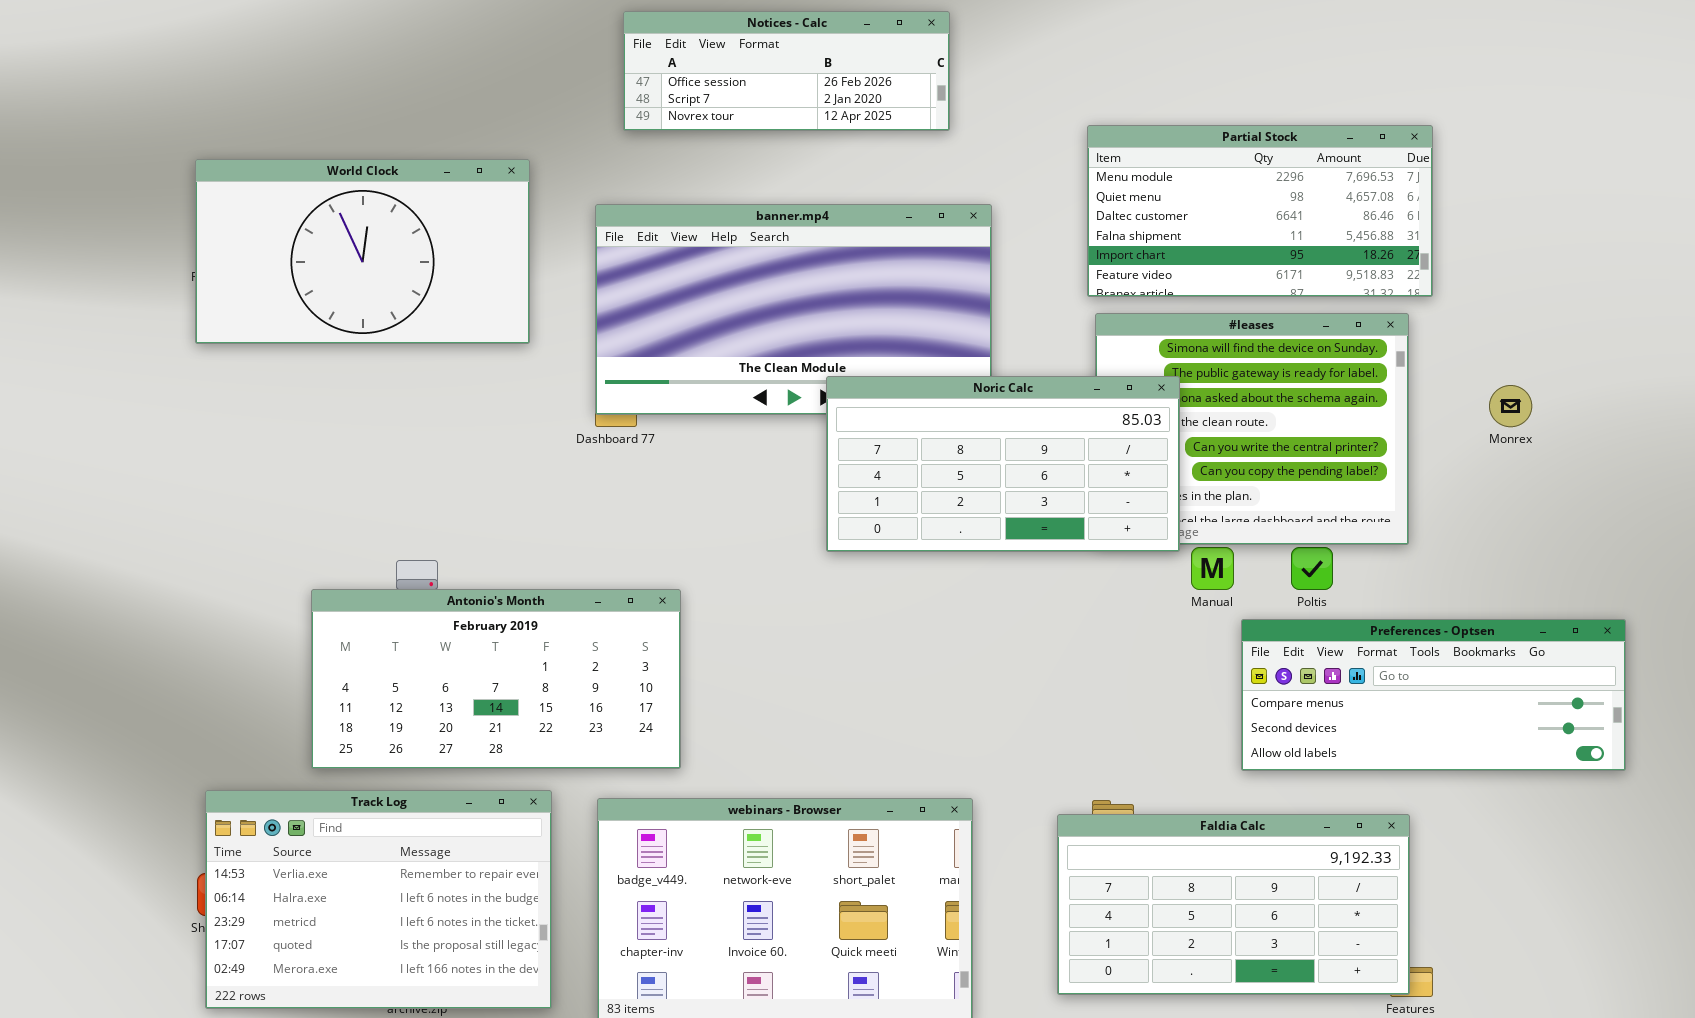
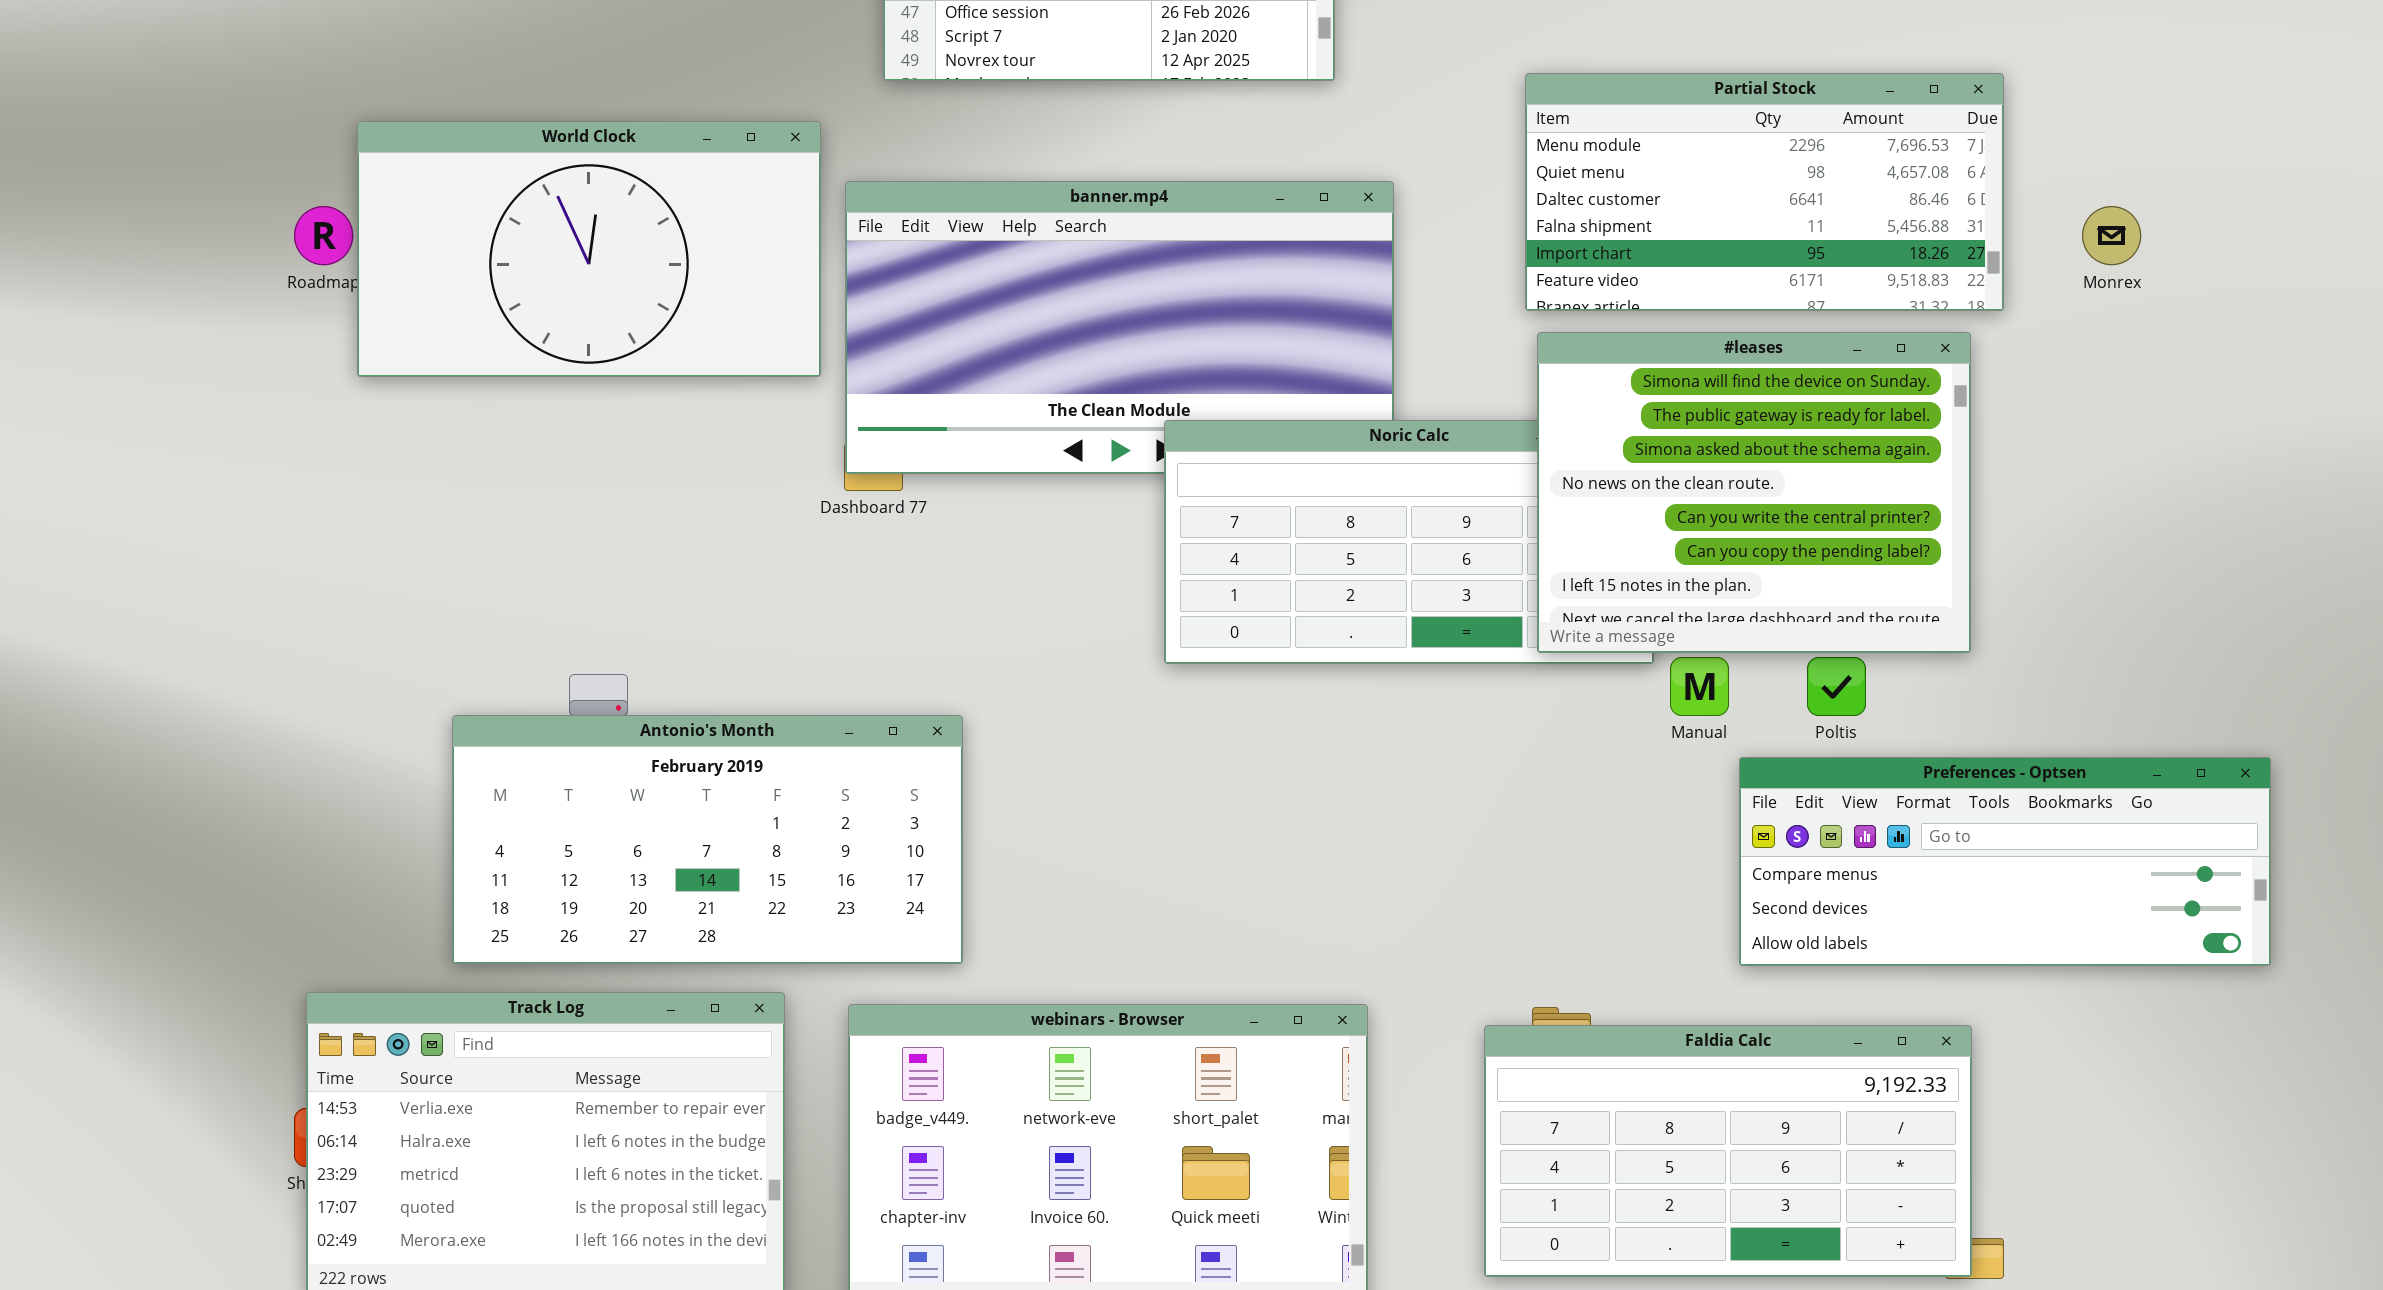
World Clock: [195,159,530,344] -> [357,121,821,377], moved
#leases: [1095,313,1409,545] -> [1537,332,1971,653], raised
Monrex: [1489,385,1532,427] -> [2082,206,2141,265], moved

